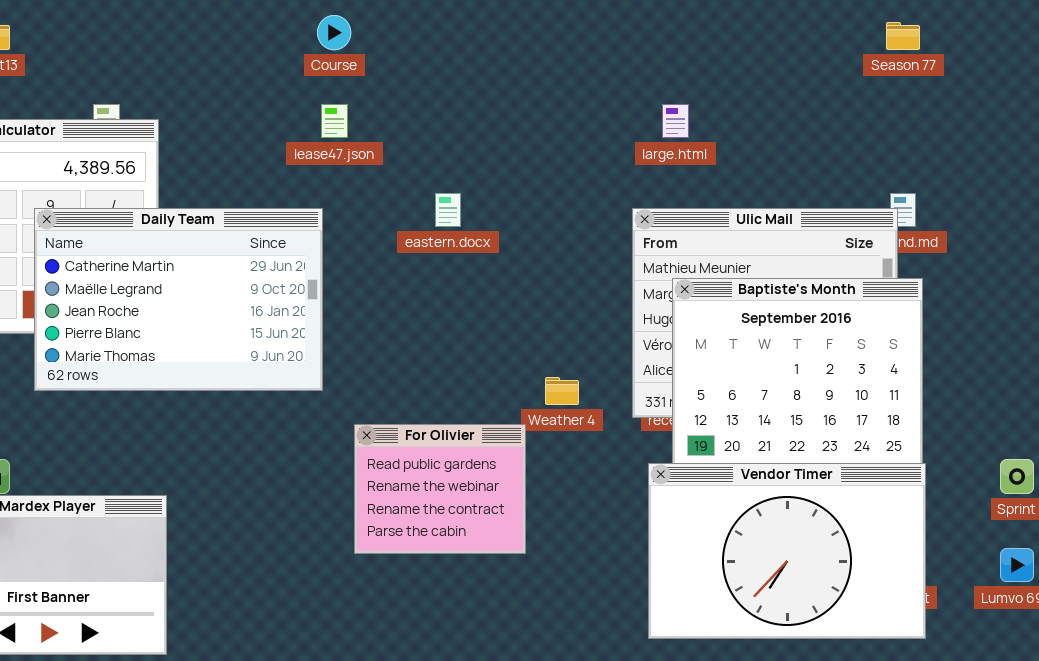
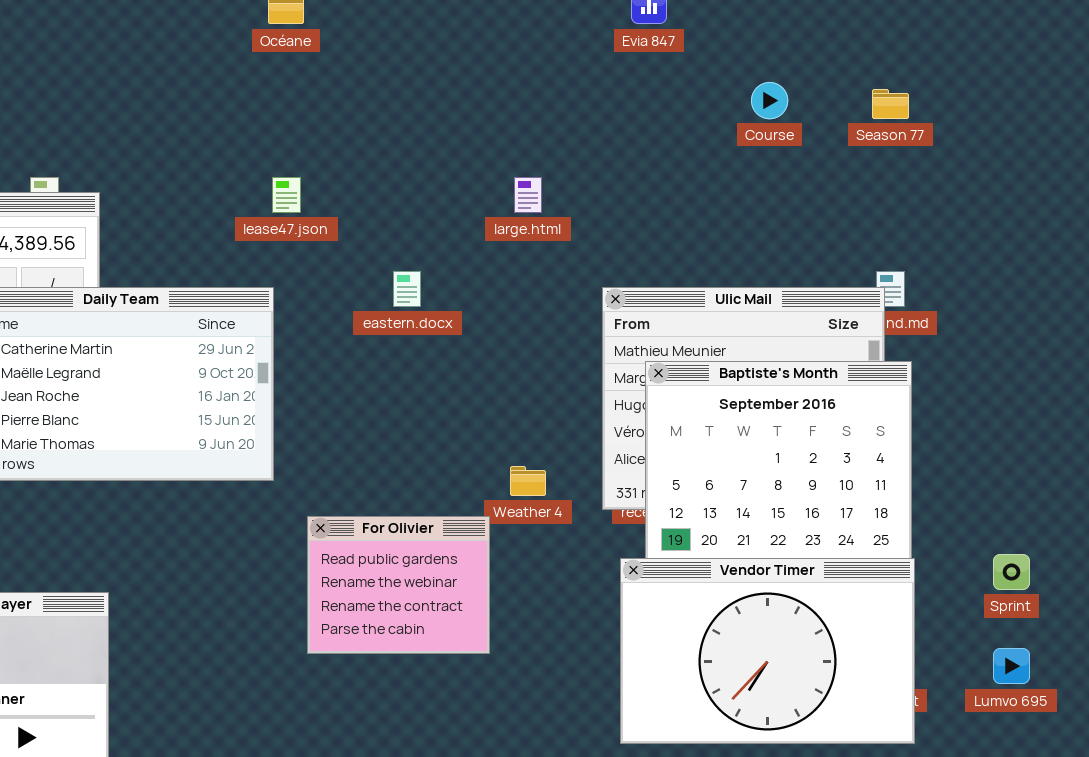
Course: [317,15,351,50] -> [751,82,788,119], moved
large.html: [662,104,689,138] -> [514,177,542,213], moved

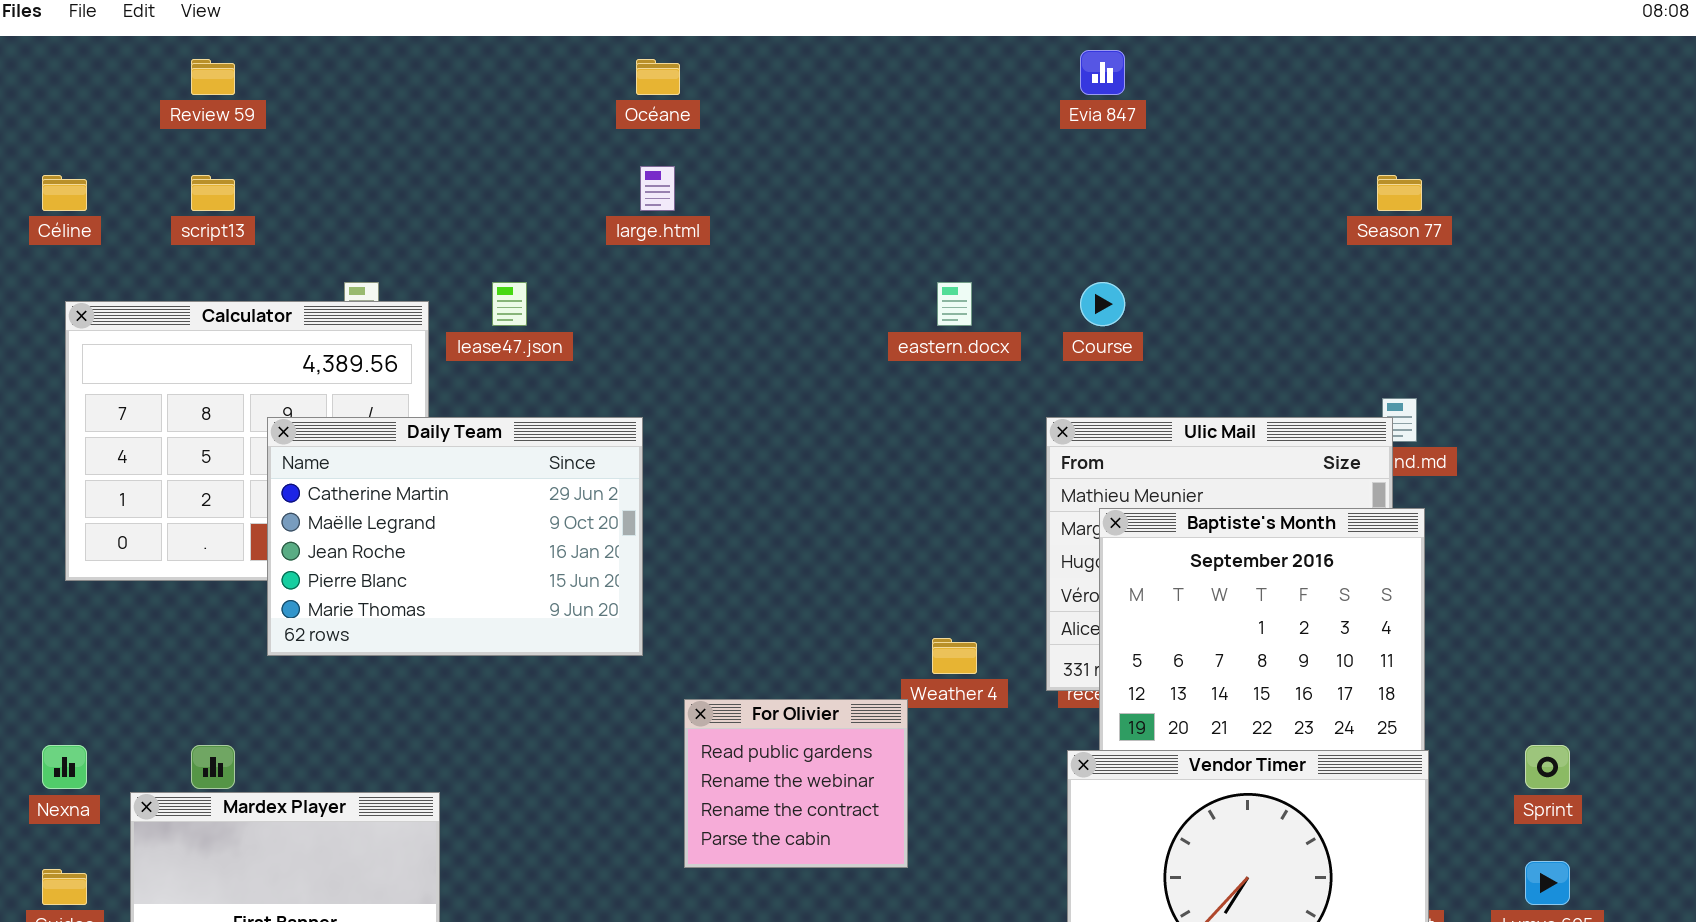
Course: [751,82,788,119] -> [1080,282,1125,326], moved
lease47.json: [272,177,301,213] -> [492,282,527,326], moved
large.html: [514,177,542,213] -> [640,166,675,211], moved
eastern.docx: [393,271,421,307] -> [937,282,972,326], moved

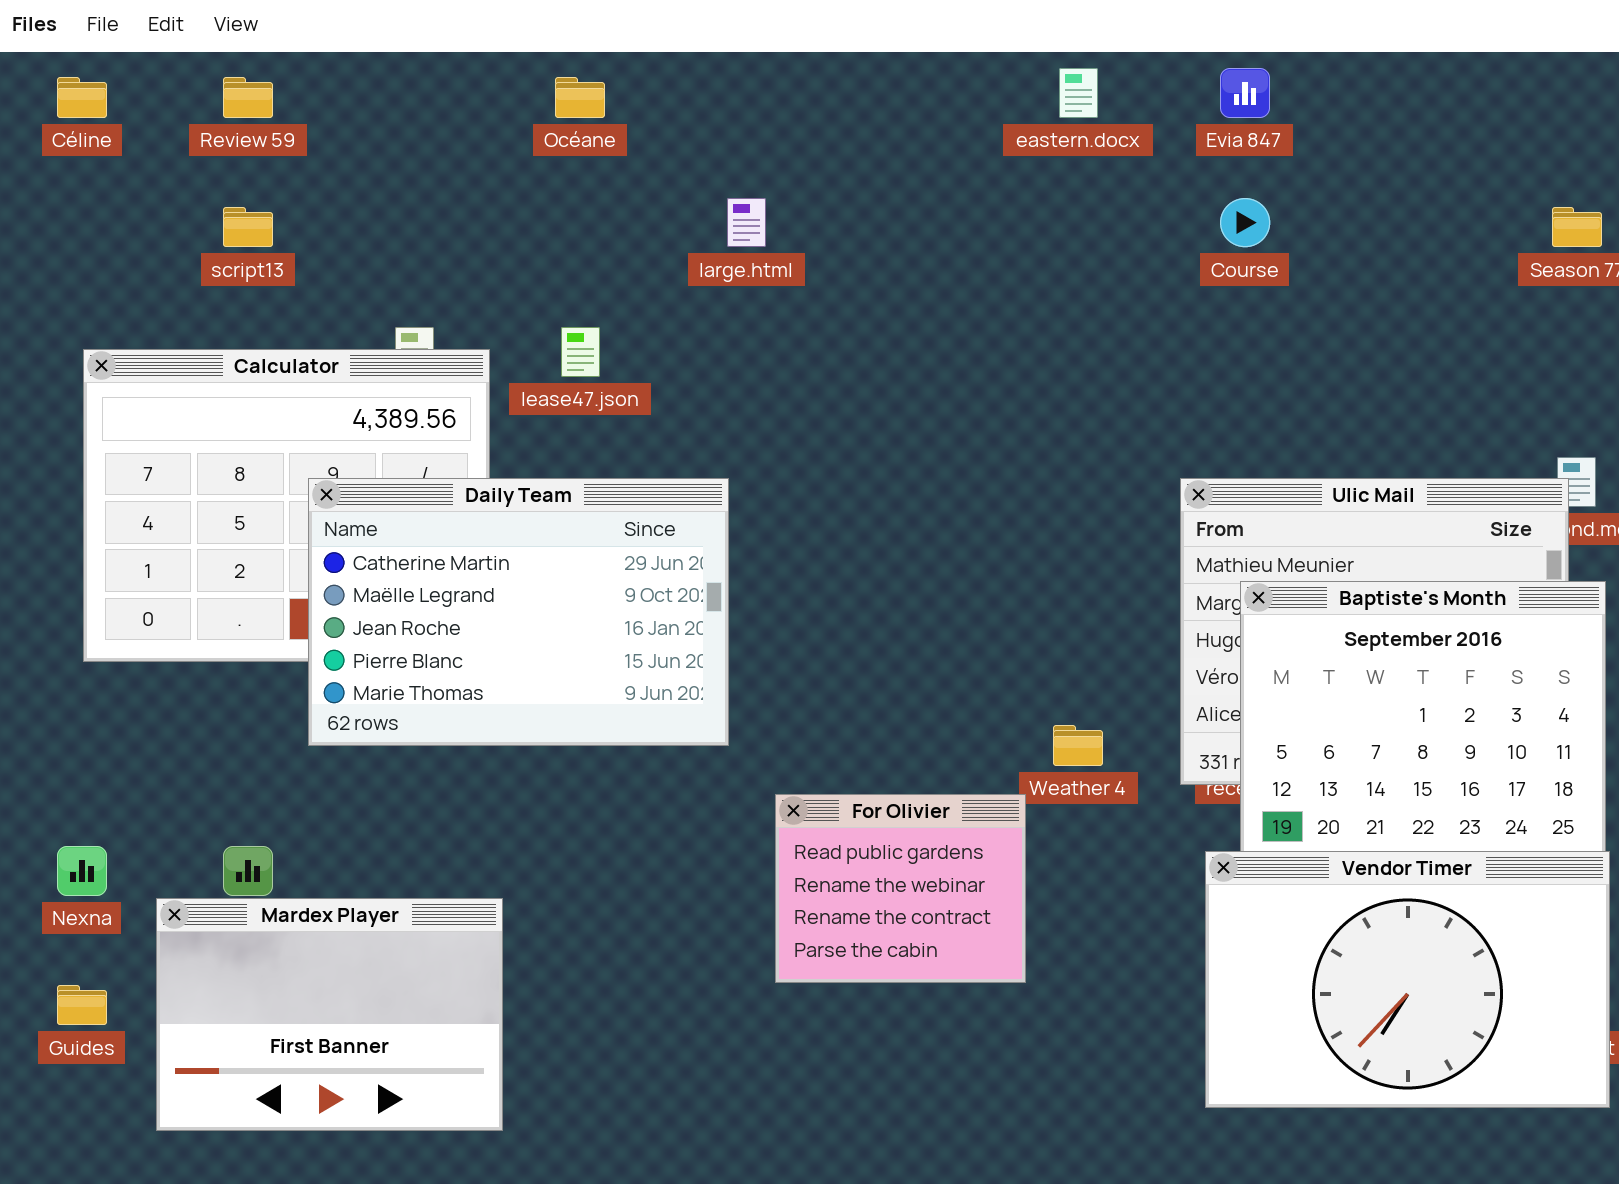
Océane: [636,59,680,95] -> [555,77,605,118], moved
Céline: [42,175,87,211] -> [57,77,107,118], moved
eastern.docx: [937,282,972,326] -> [1059,68,1098,118], moved
Course: [1080,282,1125,326] -> [1220,198,1270,247], moved

